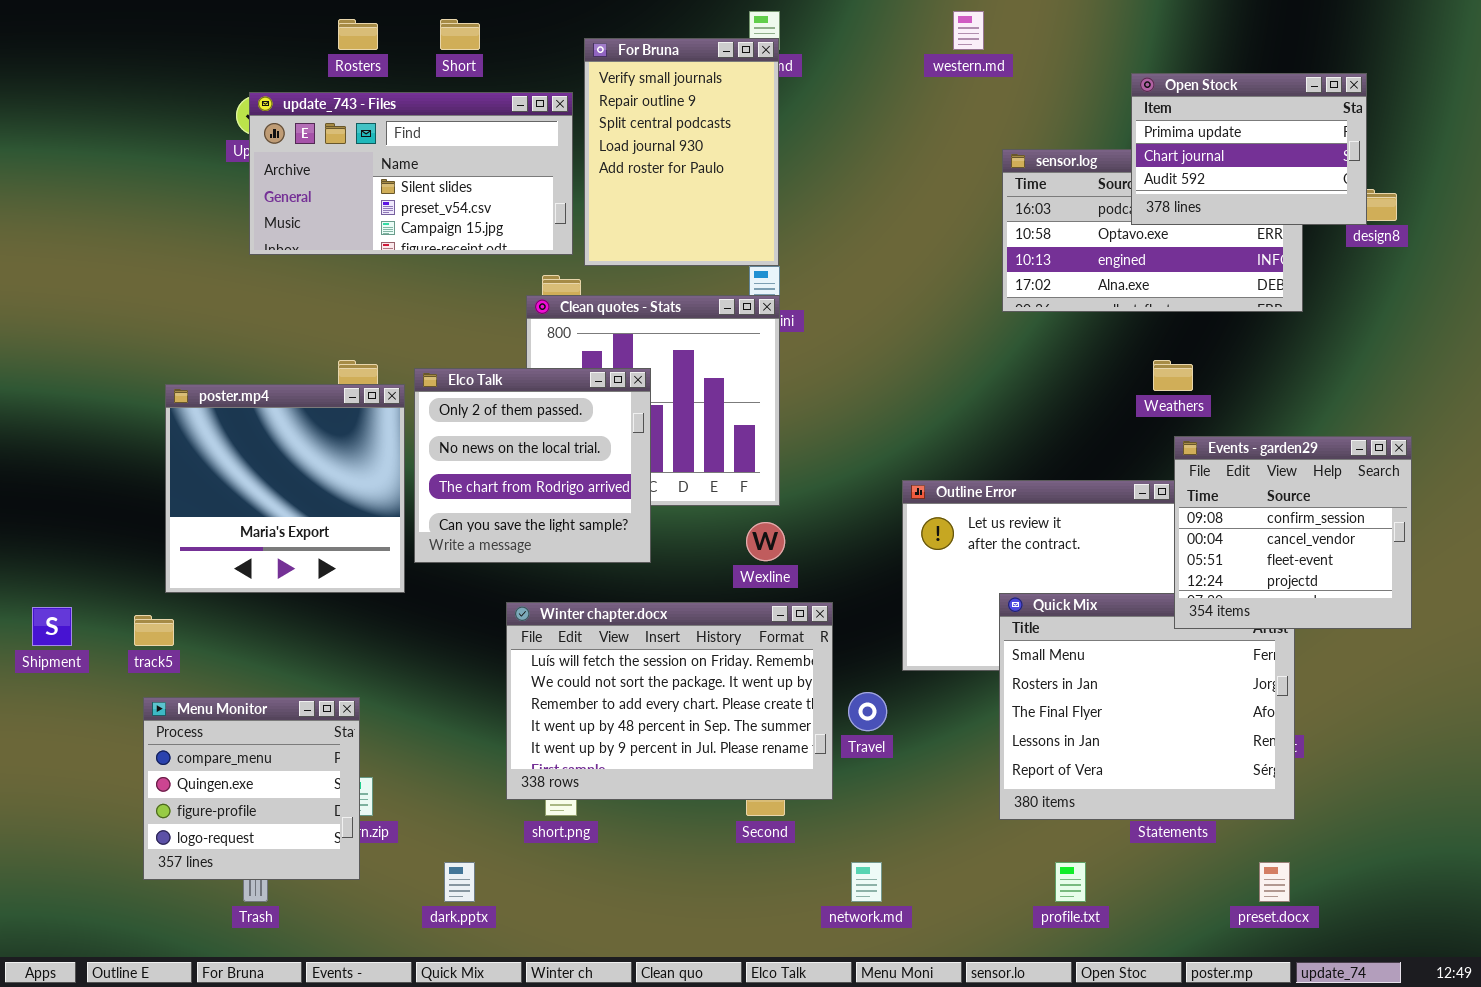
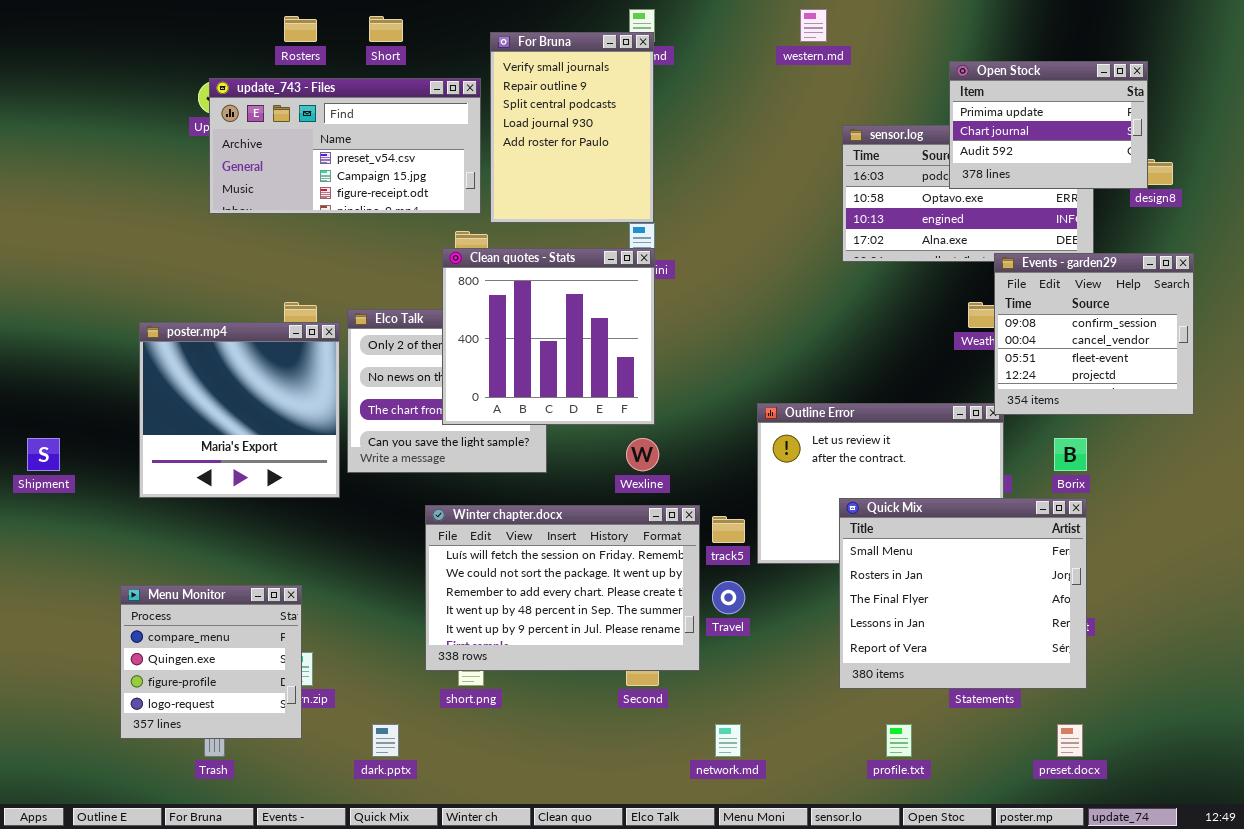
update_743 - Files: [249,92,573,255] -> [209,78,481,214], scrolled down 1 row
Clean quotes - Stats: [526,295,780,506] -> [442,248,655,425], raised
Events - garden29: [1174,436,1412,629] -> [994,253,1194,415], moved
Shipment: [32,607,72,646] -> [27,438,60,471], moved
track5: [134,615,174,646] -> [712,516,745,543], moved

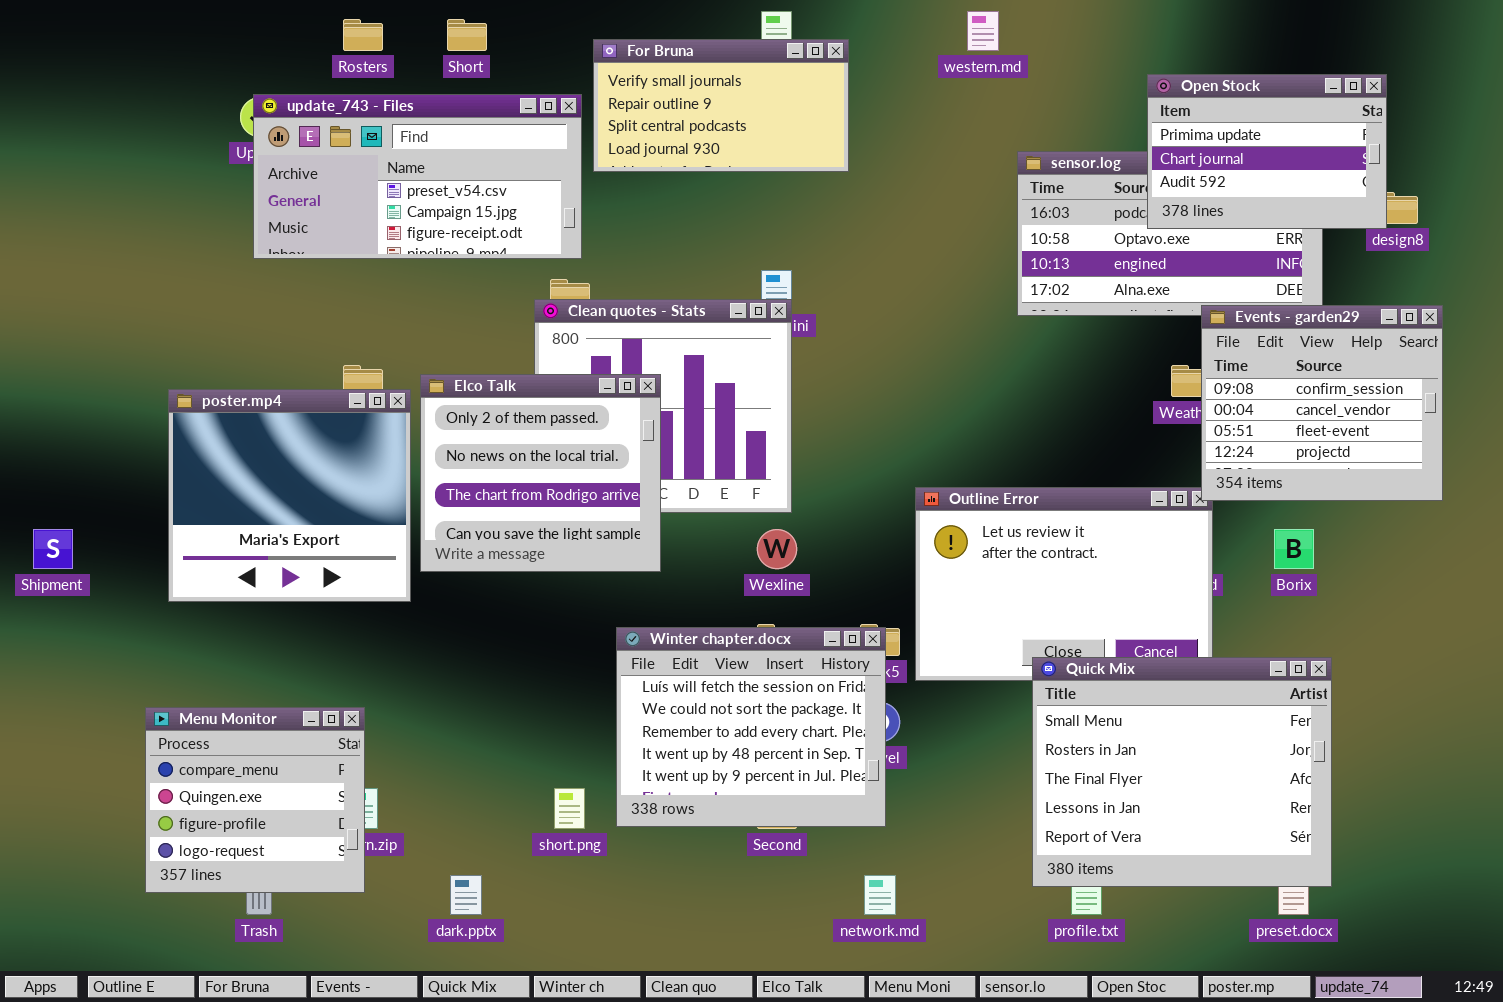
For Bruna: [490,32,654,223] -> [593,39,849,172], resized
Elco Talk: [347,309,547,473] -> [420,374,661,572], raised
Quick Mix: [839,498,1087,689] -> [1032,657,1332,887], moved
Winter chapter.docx: [425,505,700,671] -> [616,627,886,827], moved, resized

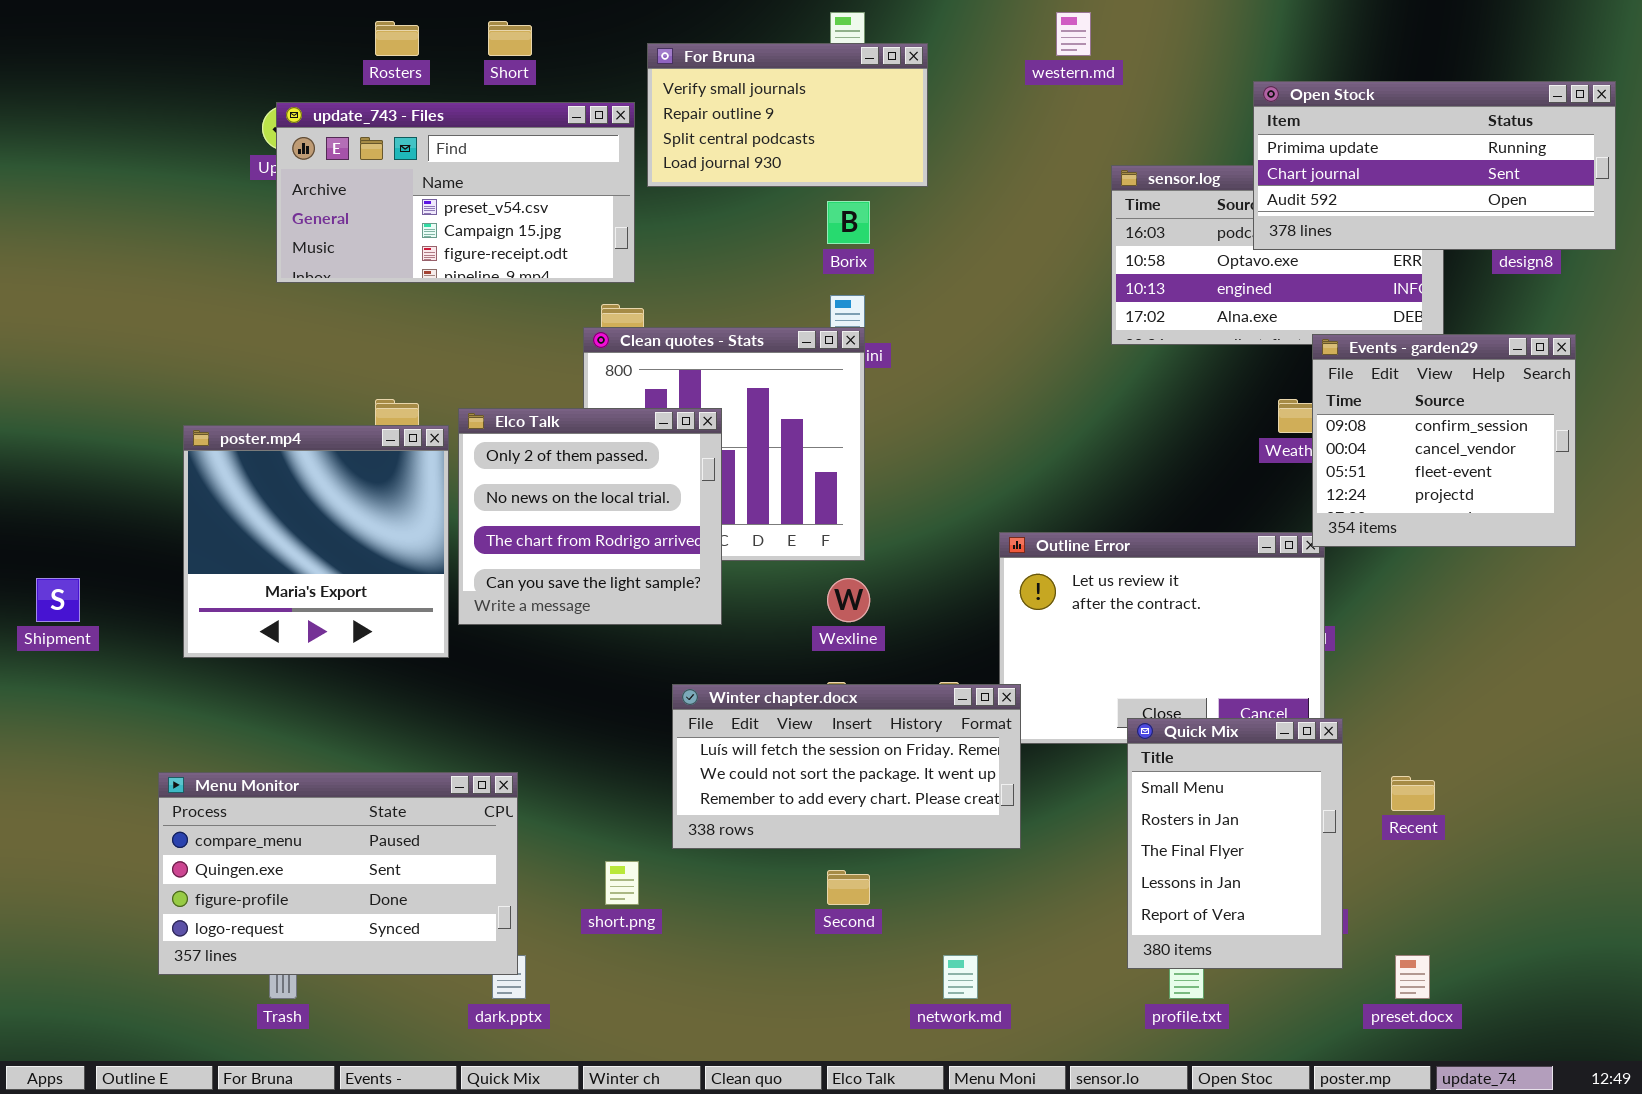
Open Stock: [1147,74,1387,229] -> [1253,81,1616,250], resized
Borix: [1274,529,1314,569] -> [827,201,870,244], moved
Winter chapter.docx: [616,627,886,827] -> [672,684,1021,849], resized
Quick Mix: [1032,657,1332,887] -> [1127,718,1343,969], resized
Menu Monitor: [145,707,365,893] -> [158,772,518,975], resized

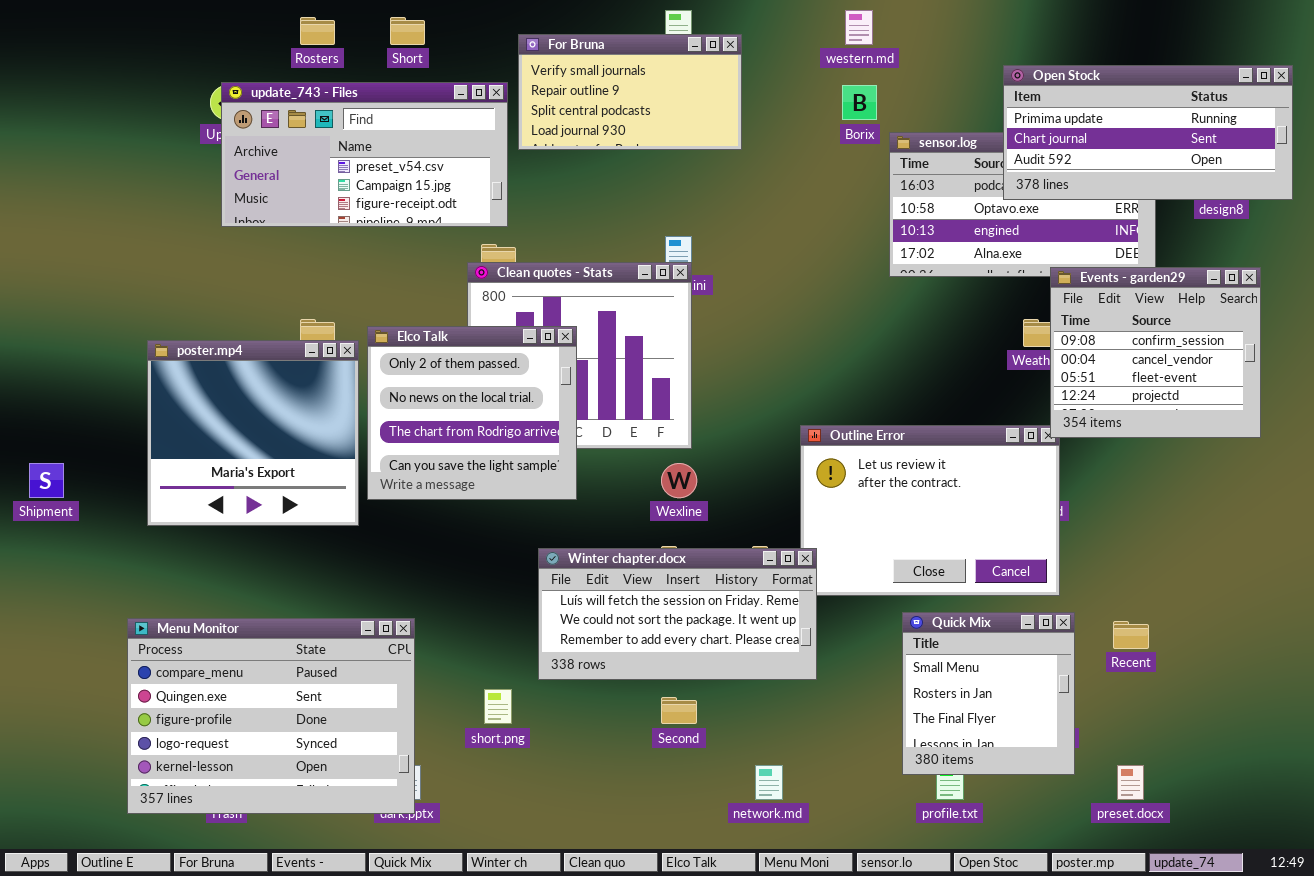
Borix: [827,201,870,244] -> [842,85,877,120], moved
Quick Mix: [1127,718,1343,969] -> [902,612,1075,775], resized
Menu Monitor: [158,772,518,975] -> [127,618,415,814], resized

